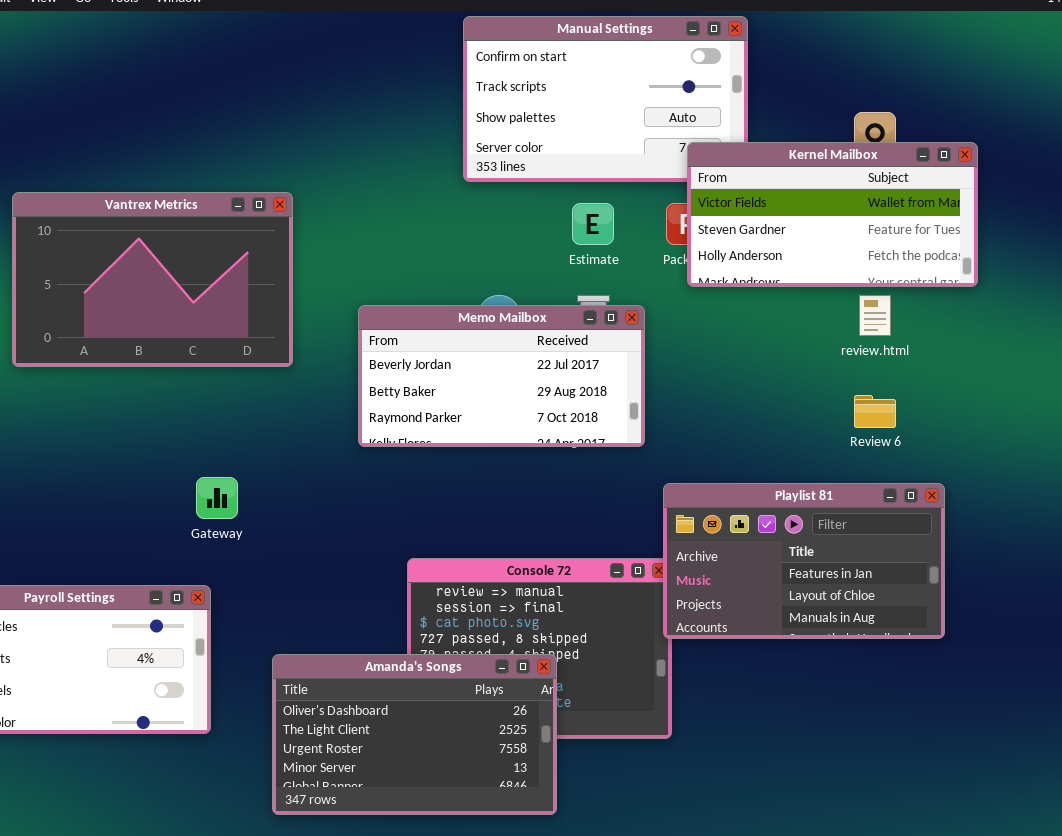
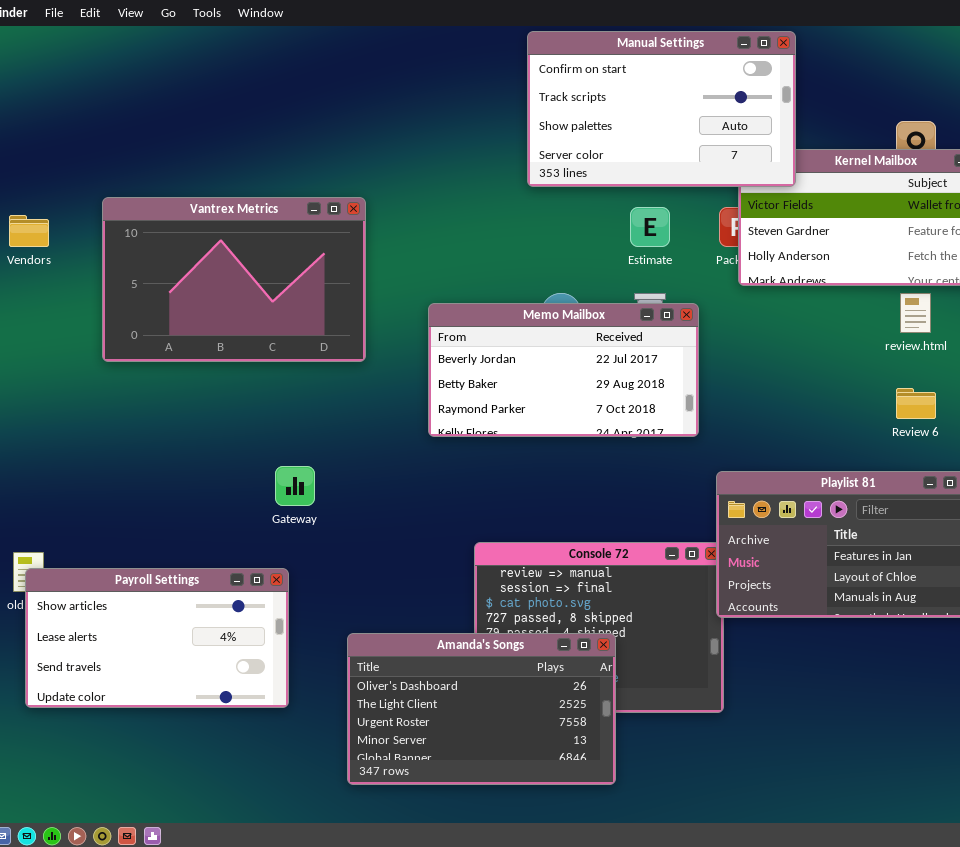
Manual Settings: [463,16,748,182] -> [527,31,796,187], raised

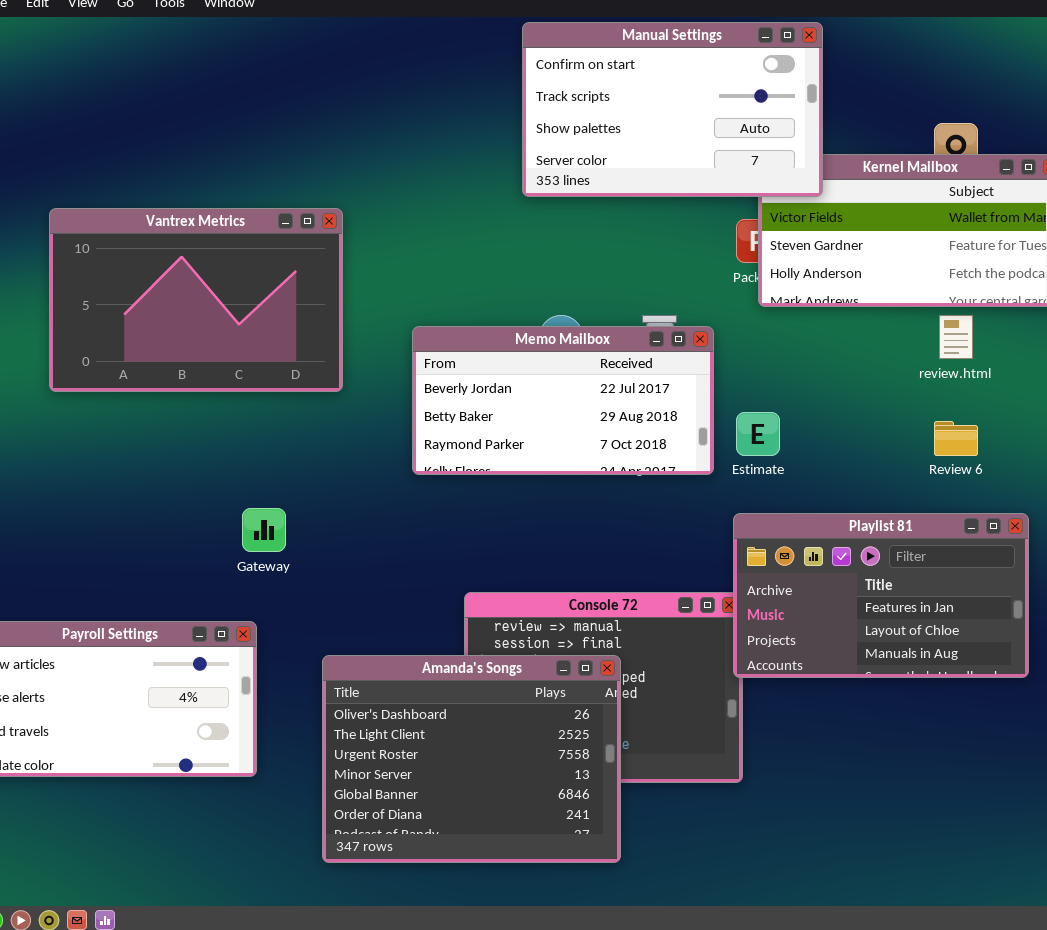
Estimate: [630,207,670,247] -> [736,412,780,456], moved
Amanda's Songs: [347,633,616,785] -> [322,655,621,863], resized

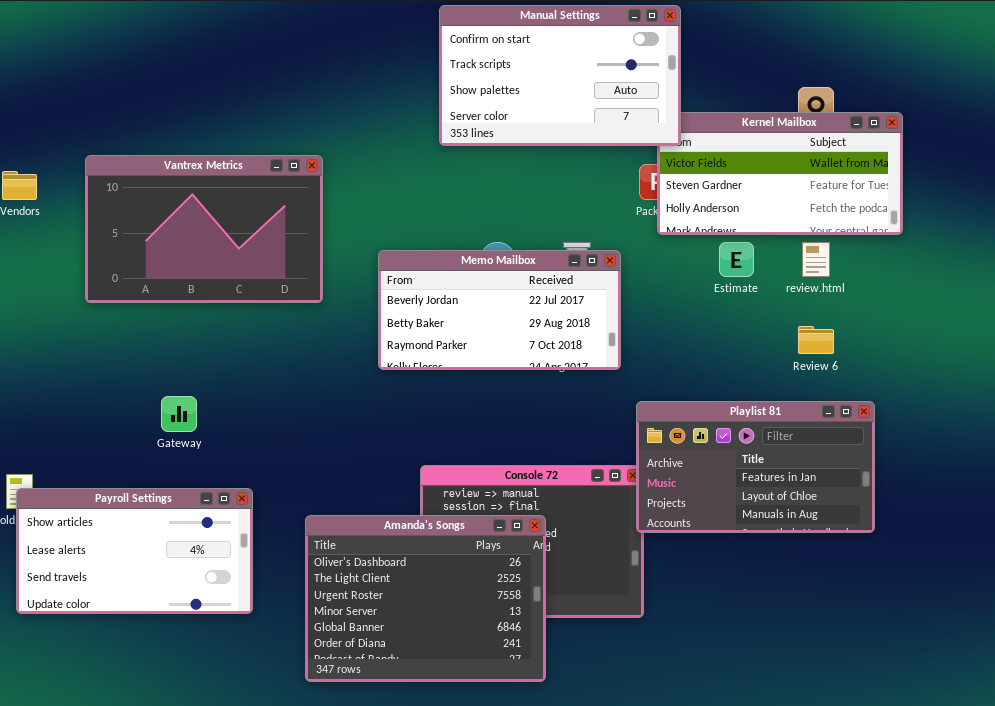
Manual Settings: [522,22,823,197] -> [439,5,681,146], moved
Estimate: [736,412,780,456] -> [719,242,754,277], moved
Gateway: [242,508,286,552] -> [161,396,197,432], moved

